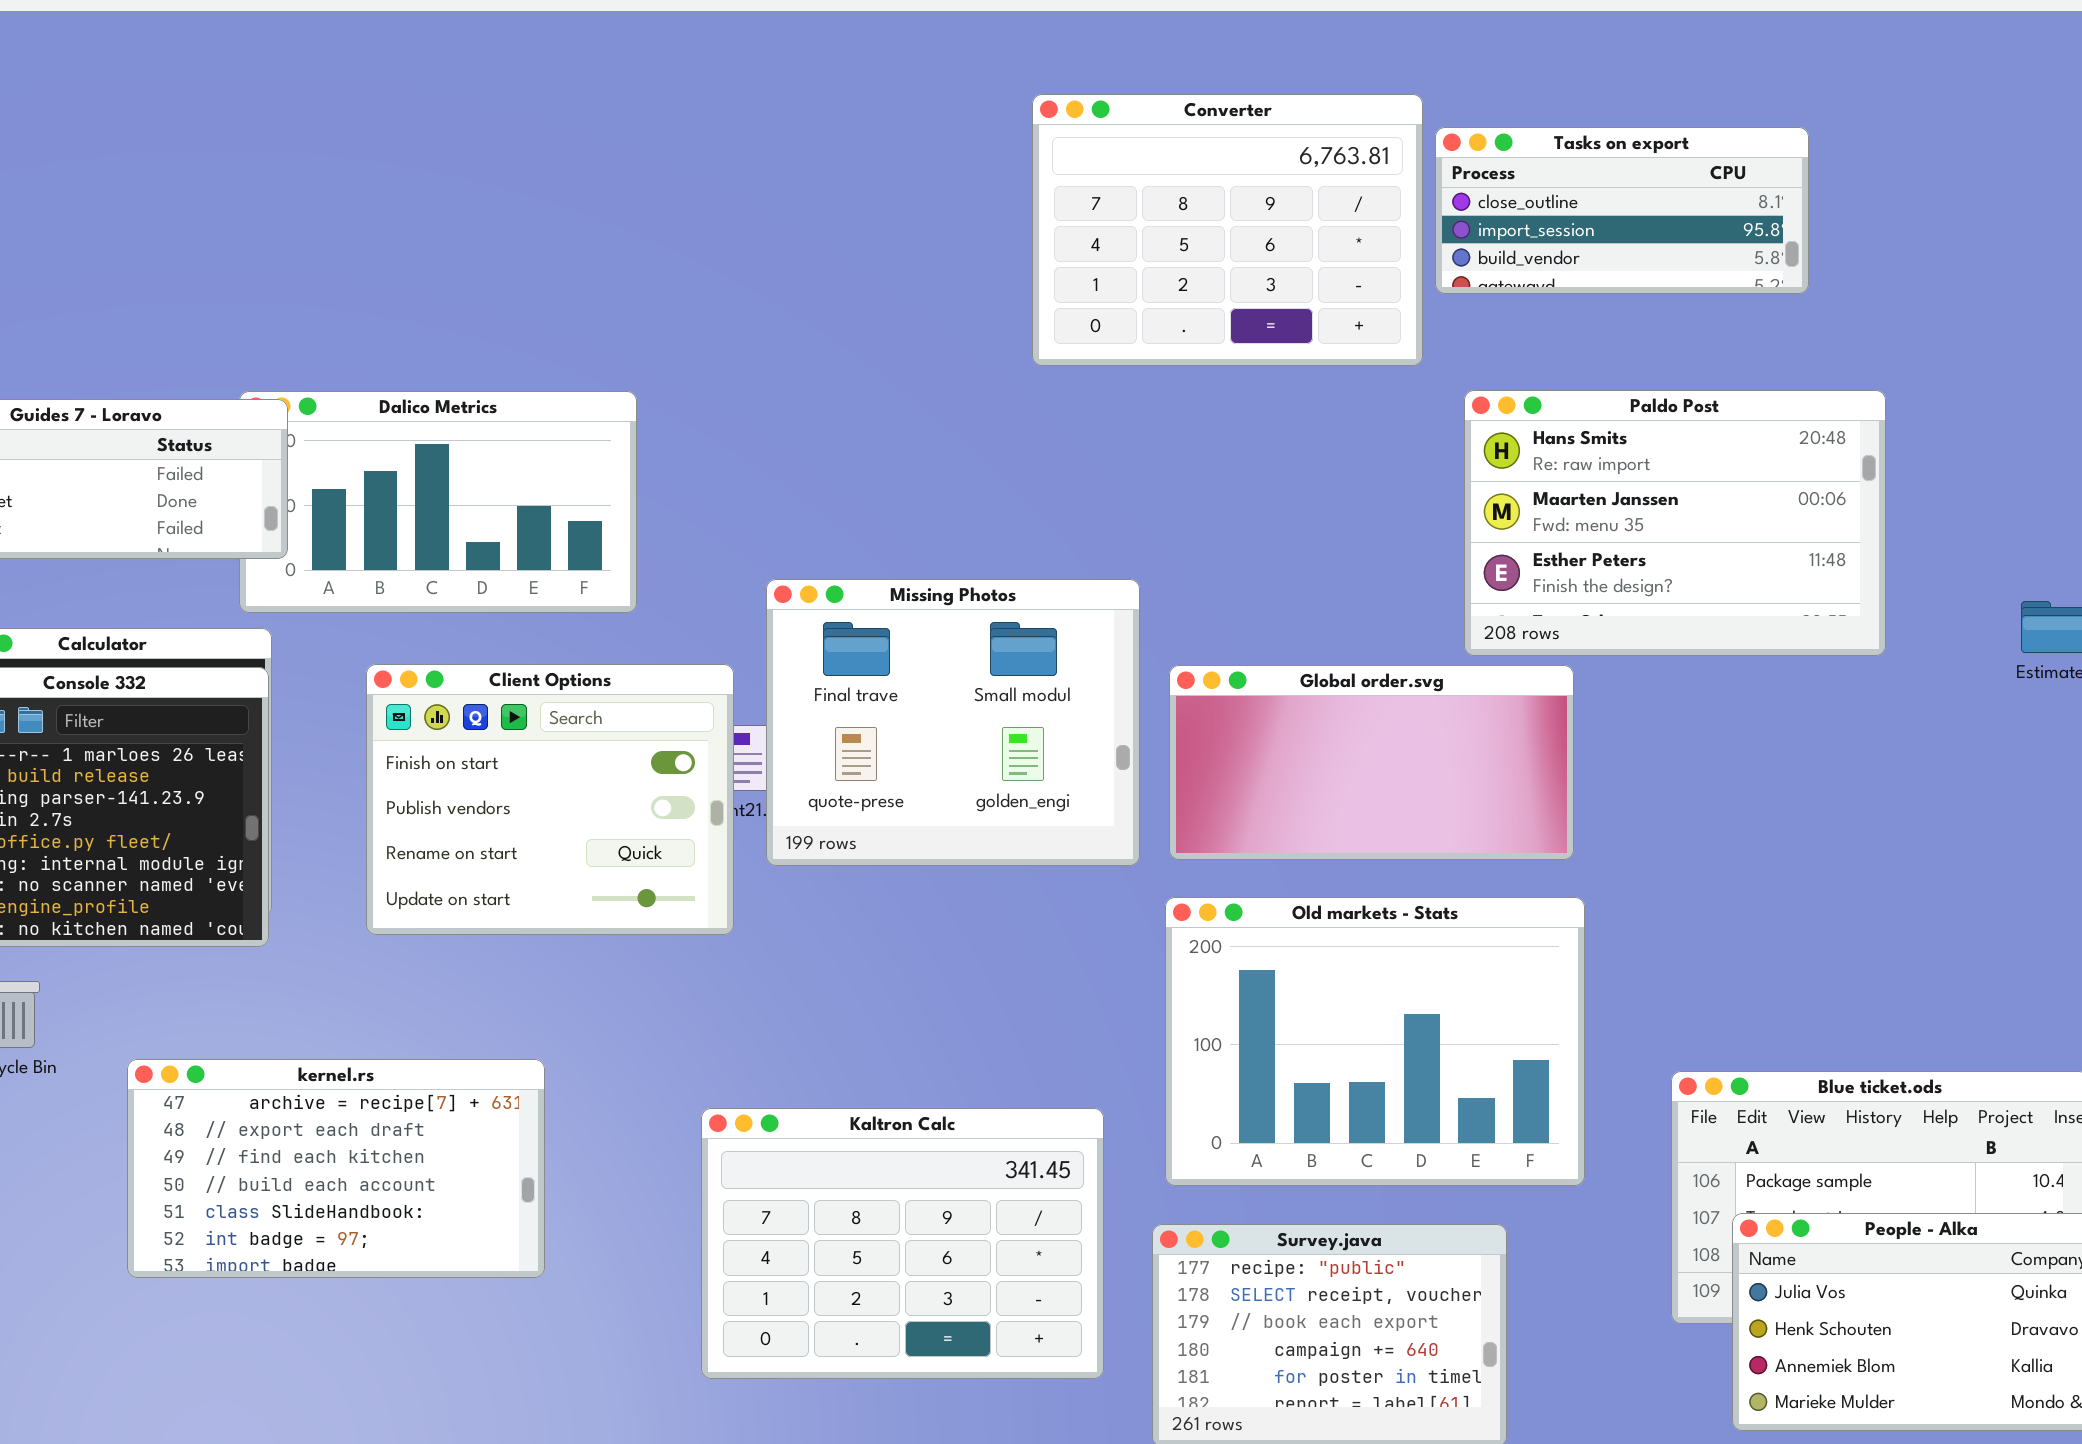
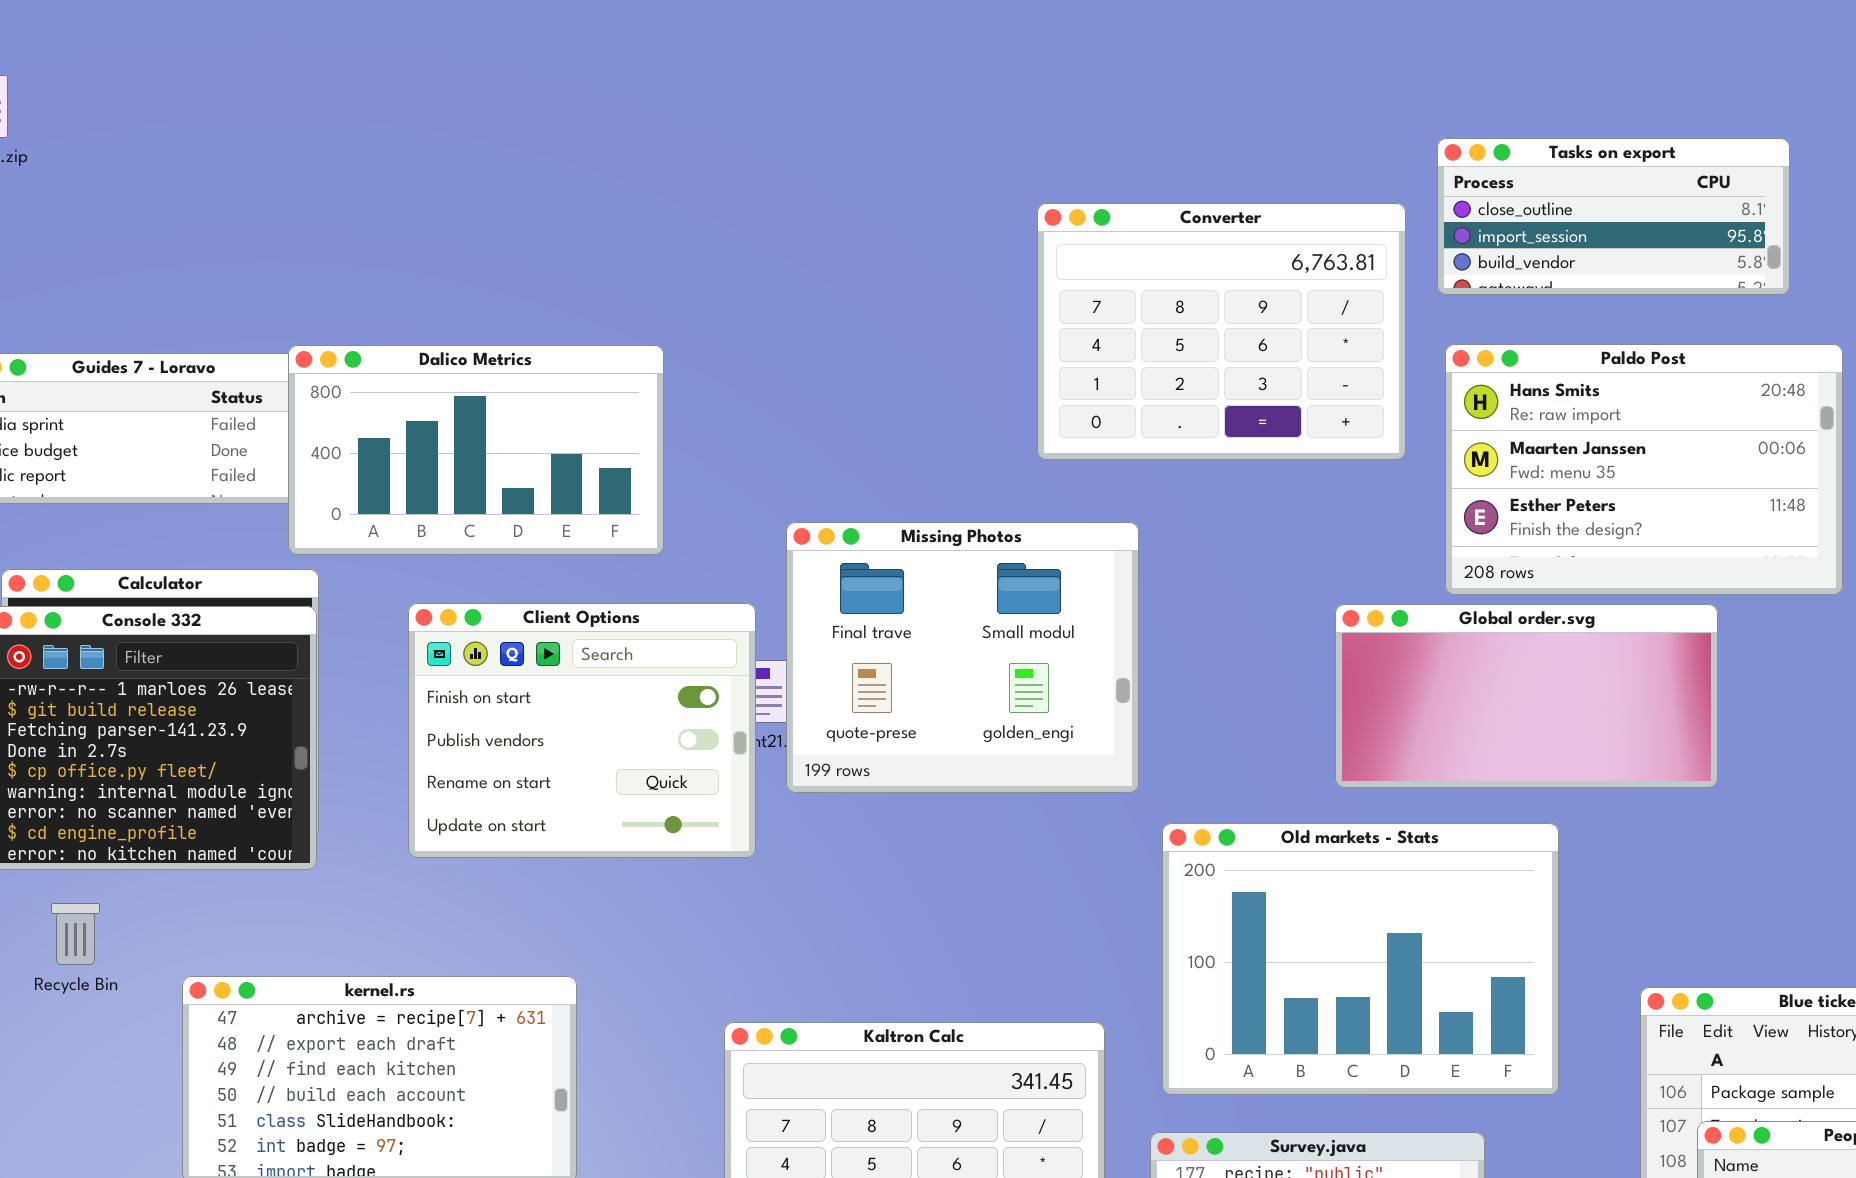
Converter: [1032,94,1423,366] -> [1037,203,1406,460], moved
Tasks on export: [1435,127,1809,294] -> [1437,138,1790,295], moved
Dalico Metrics: [239,391,637,613] -> [288,345,664,555], raised
Global order.svg: [1169,665,1574,860] -> [1335,604,1718,788], moved

